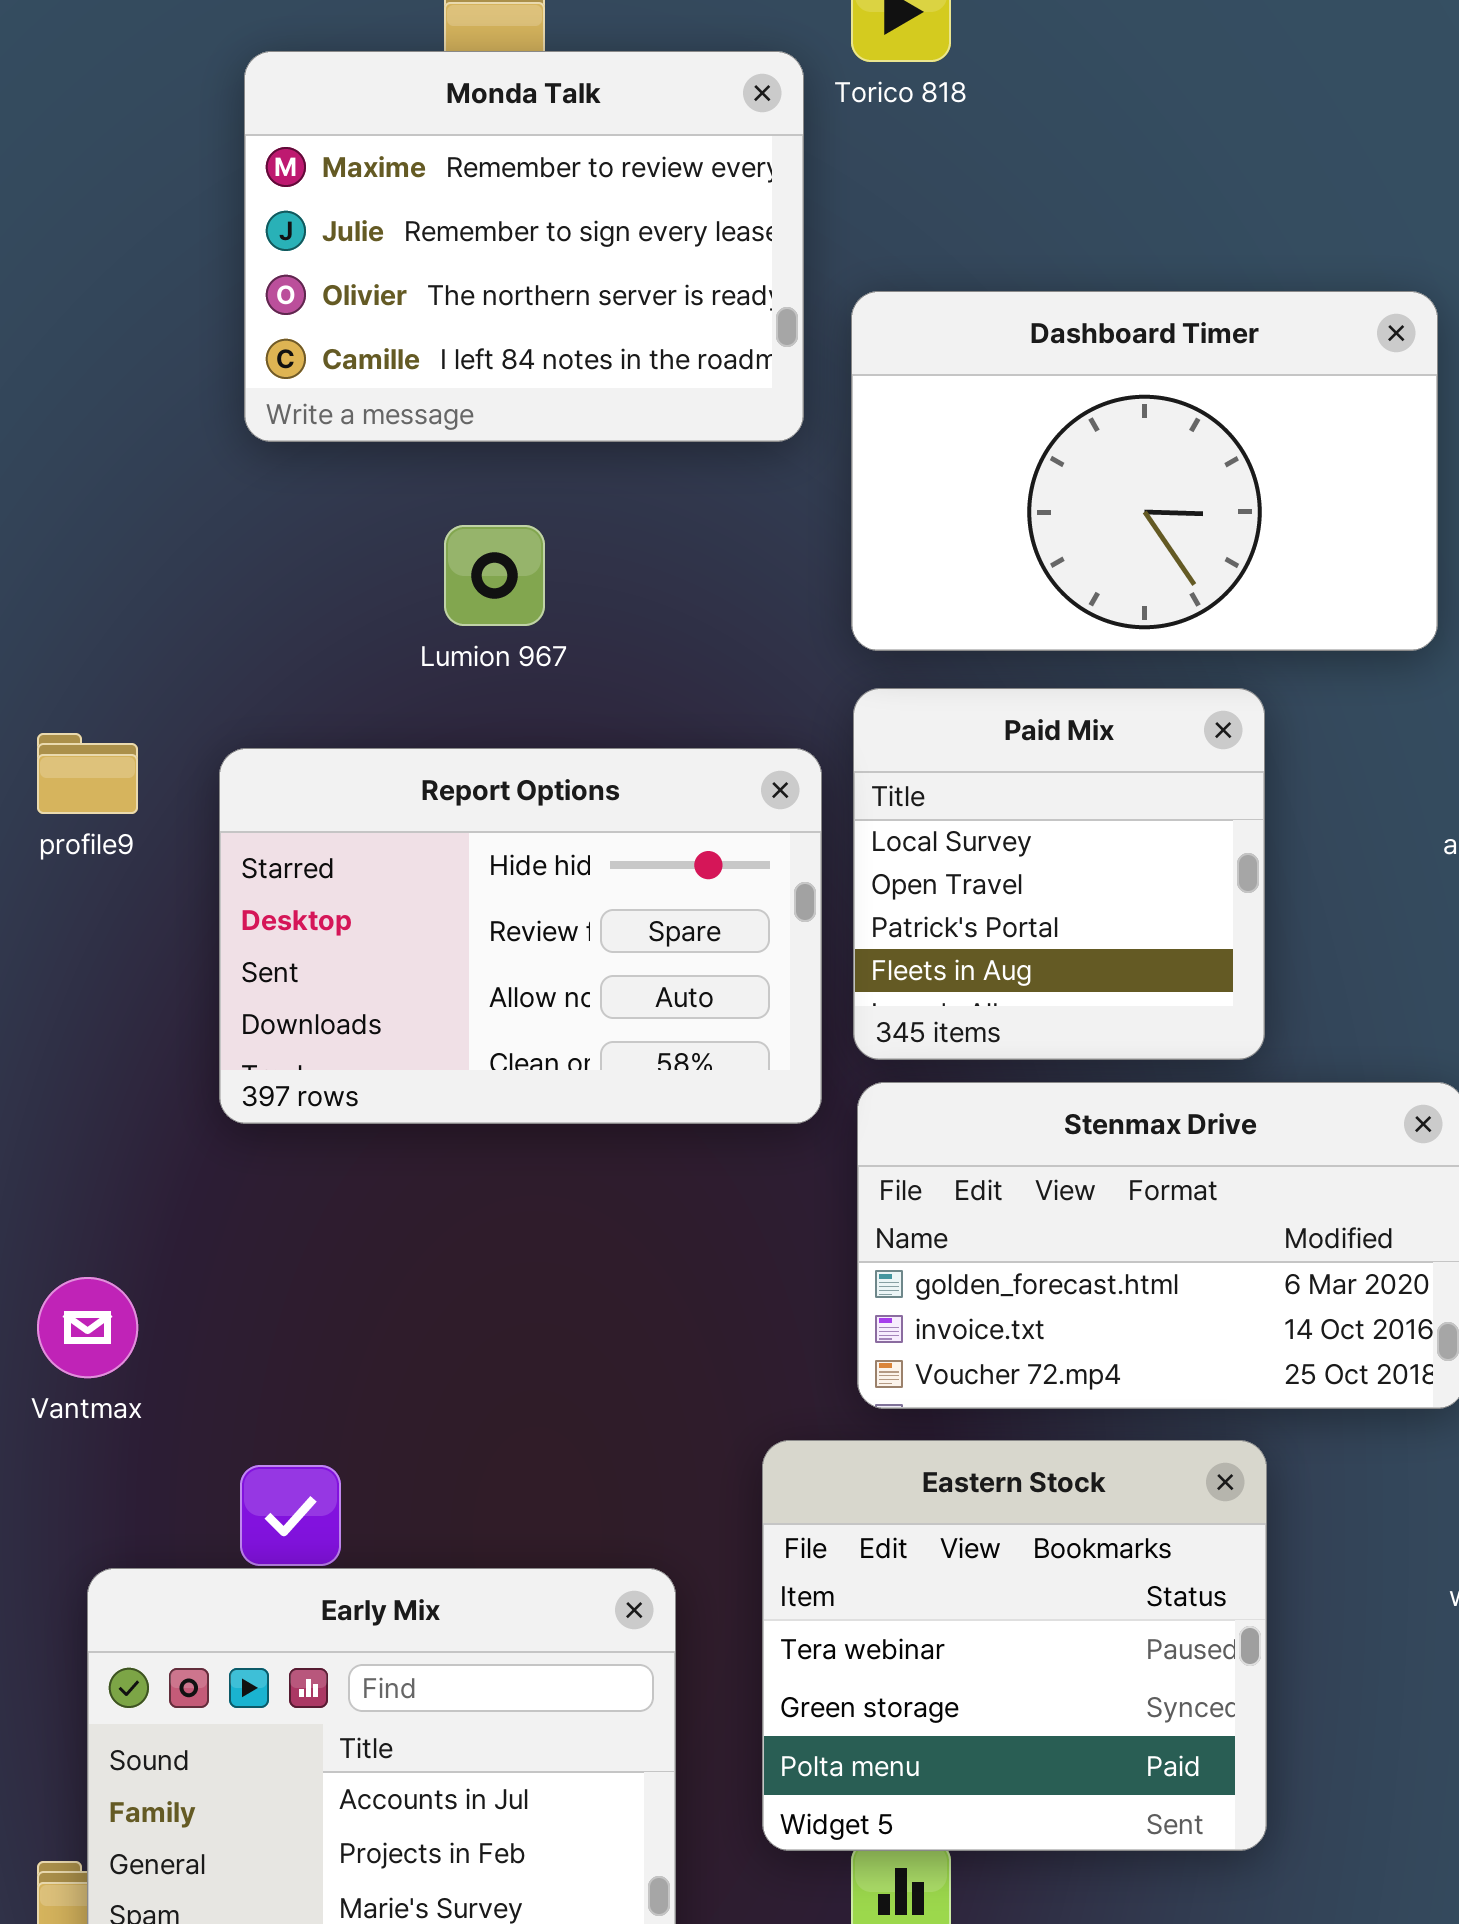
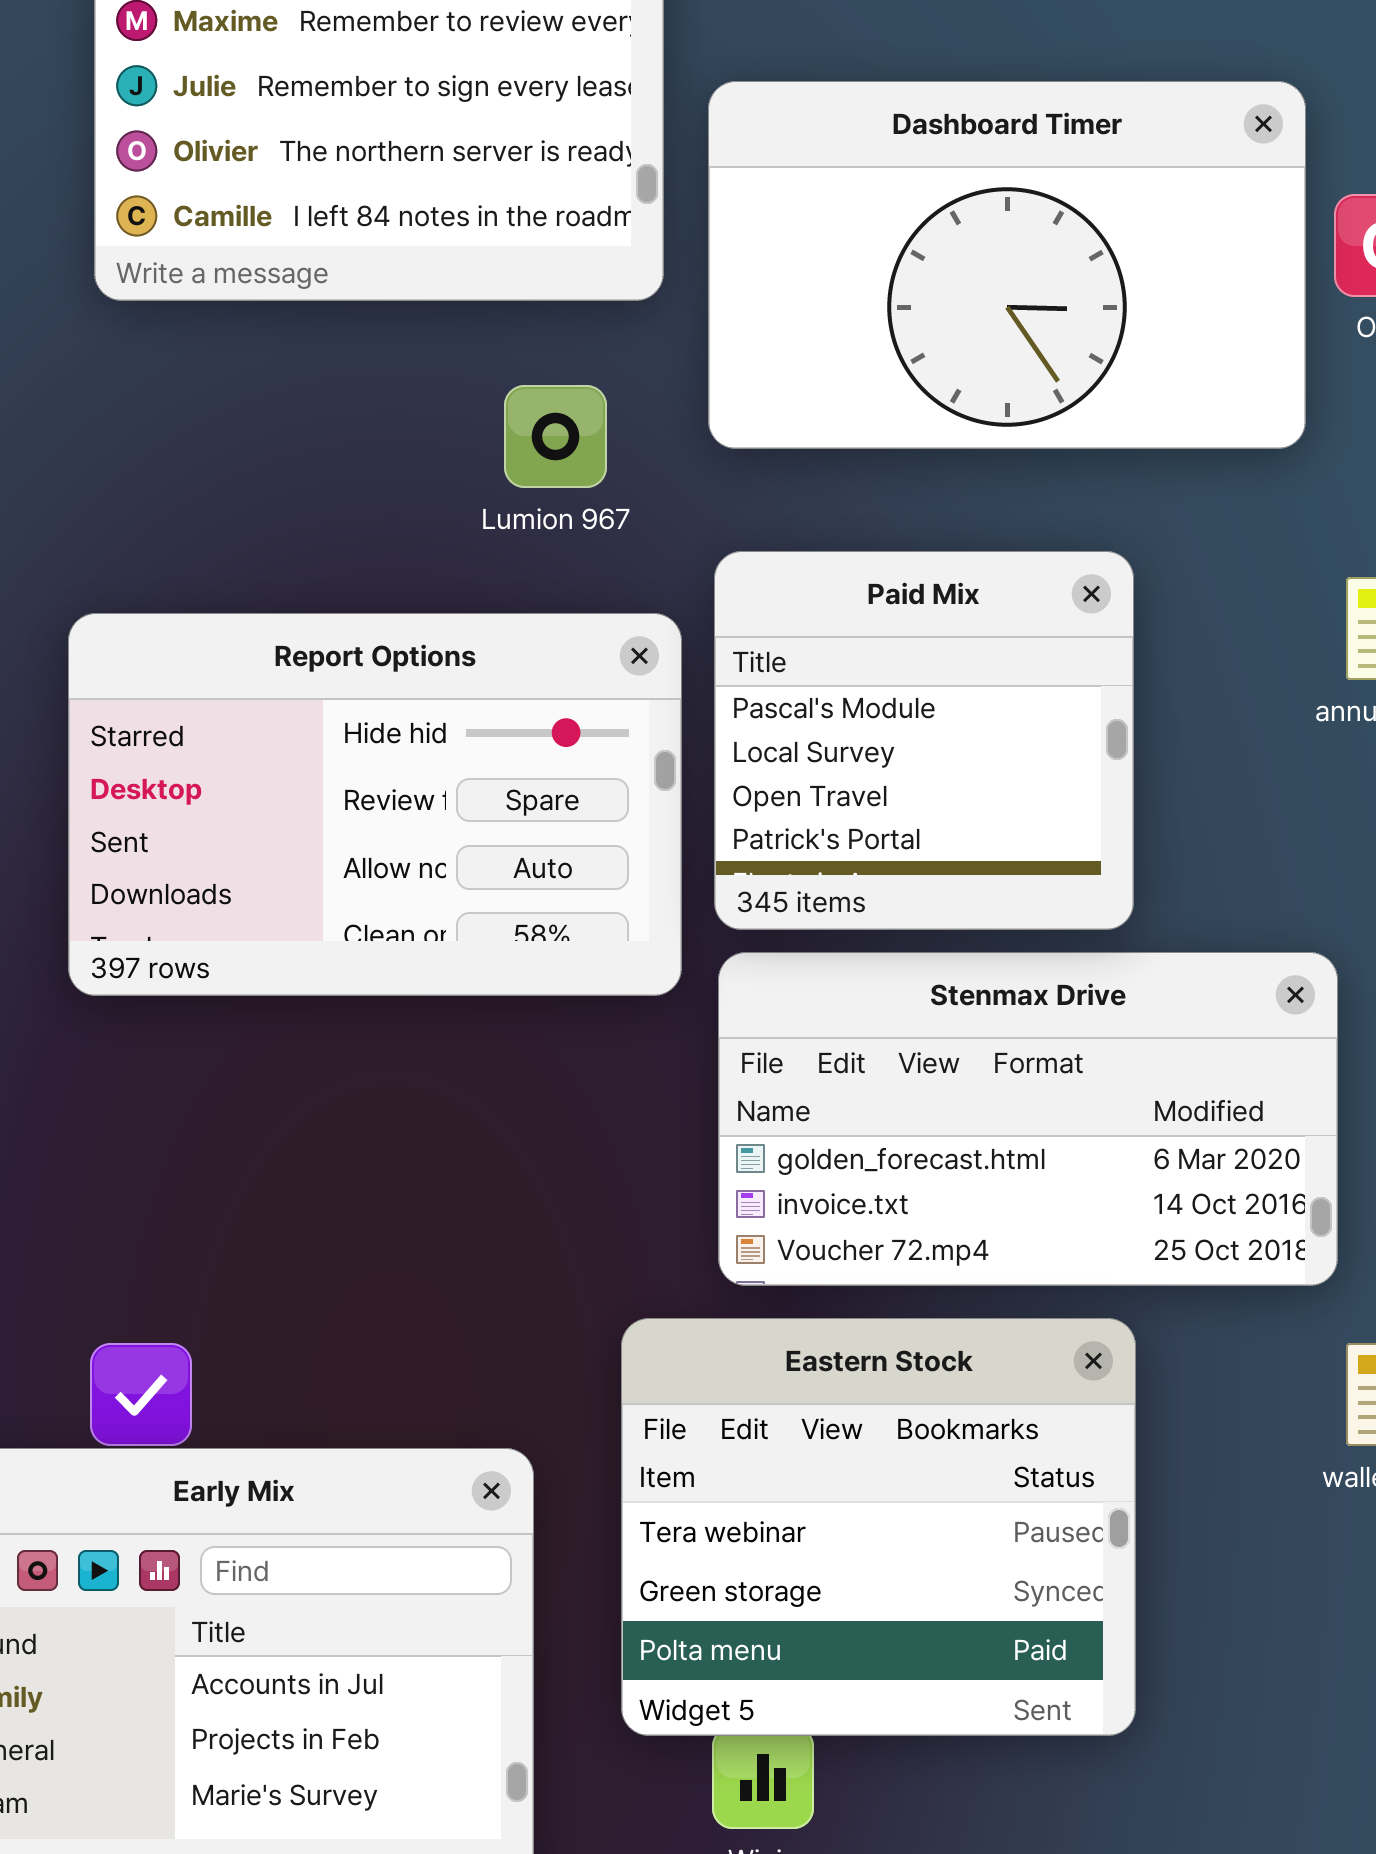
Dashboard Timer: [851,291,1438,651] -> [708,81,1306,449], moved
Lumion 967: [444,525,545,626] -> [504,385,607,488], moved
Paid Mix: [853,688,1265,1060] -> [714,551,1134,930], scrolled up 1 row

